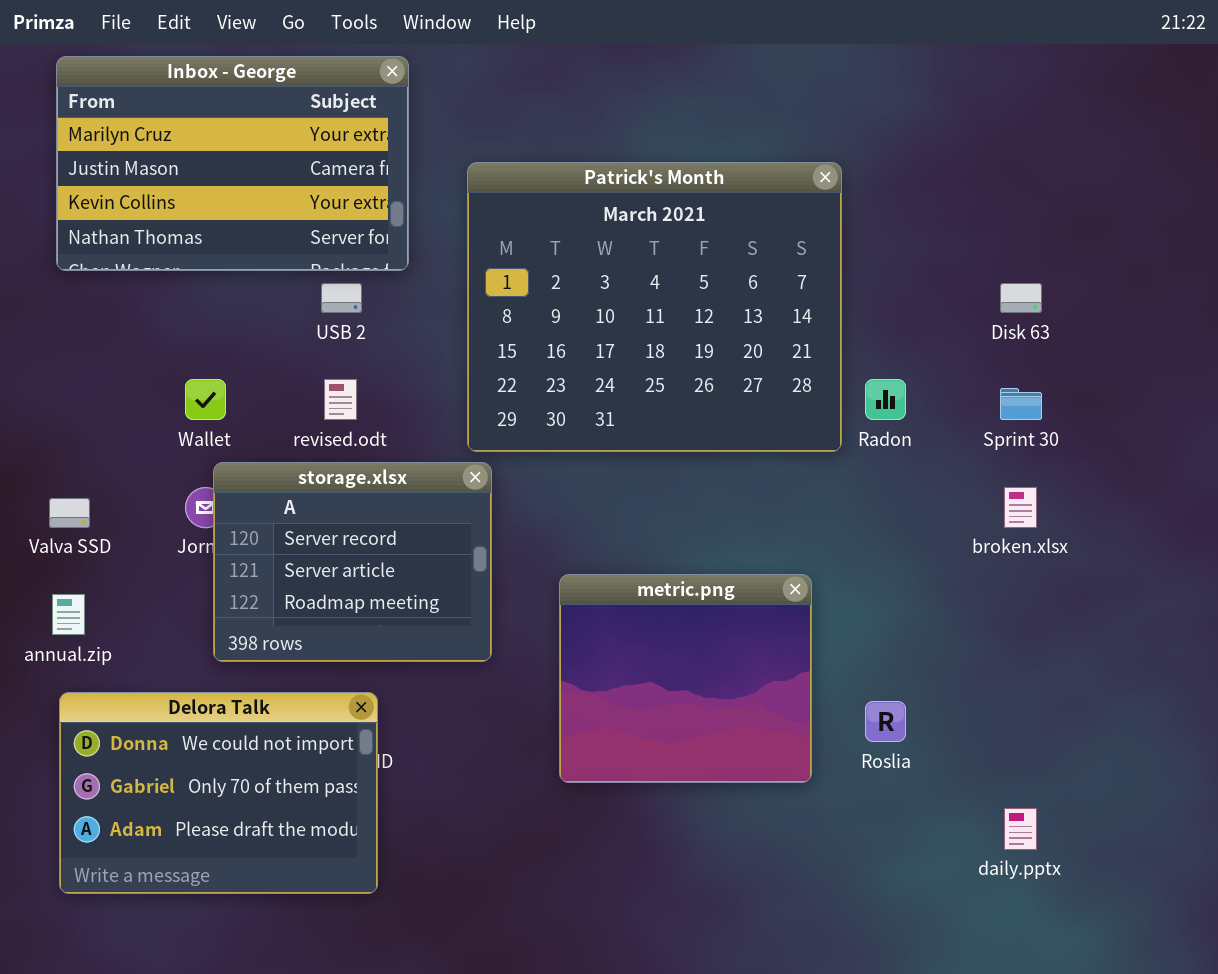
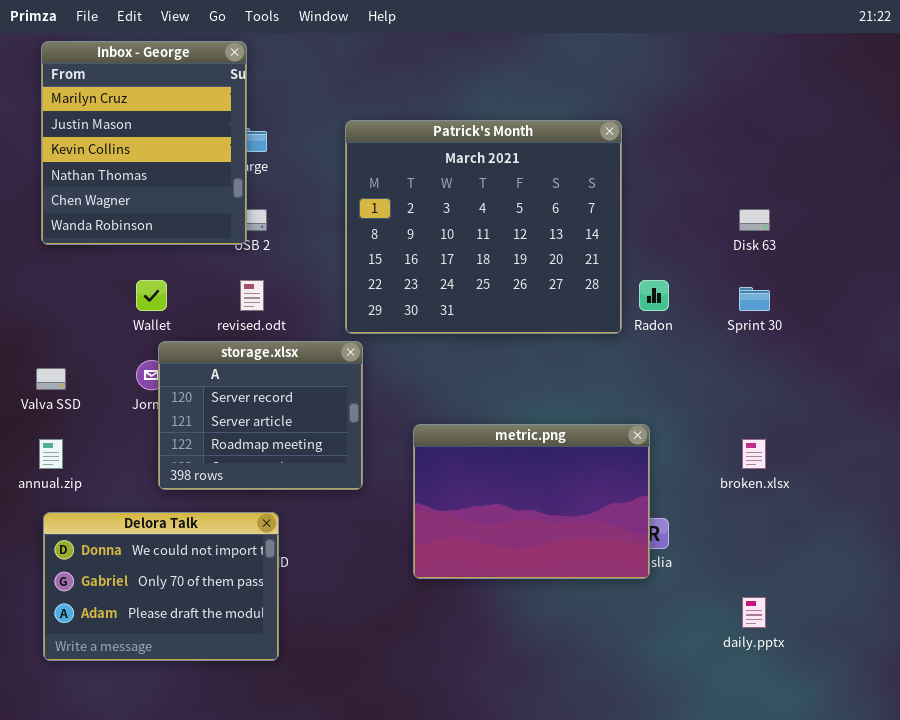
Inbox - George: [56,56,409,271] -> [41,41,247,245], resized
broken.xlsx: [1004,487,1037,528] -> [742,439,766,469], moved
metric.png: [559,574,812,783] -> [413,424,650,579], resized

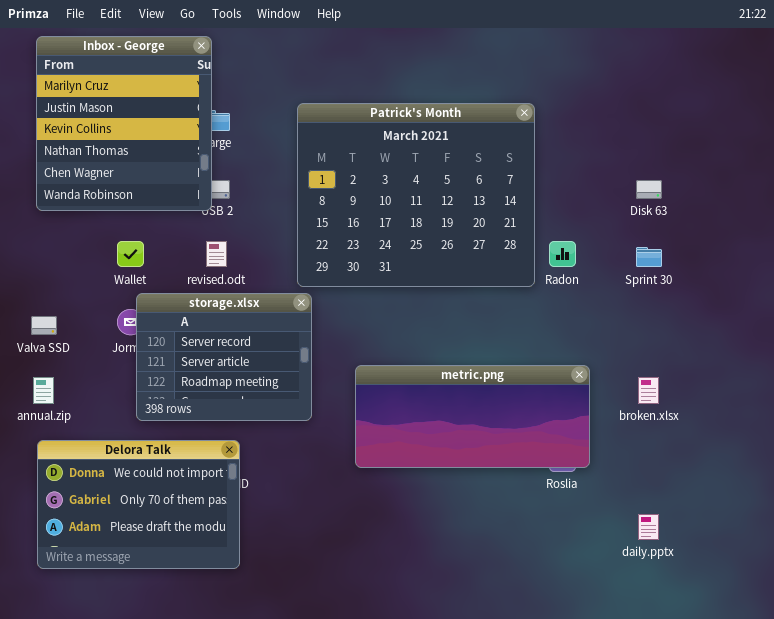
metric.png: [413,424,650,579] -> [355,365,590,468], resized

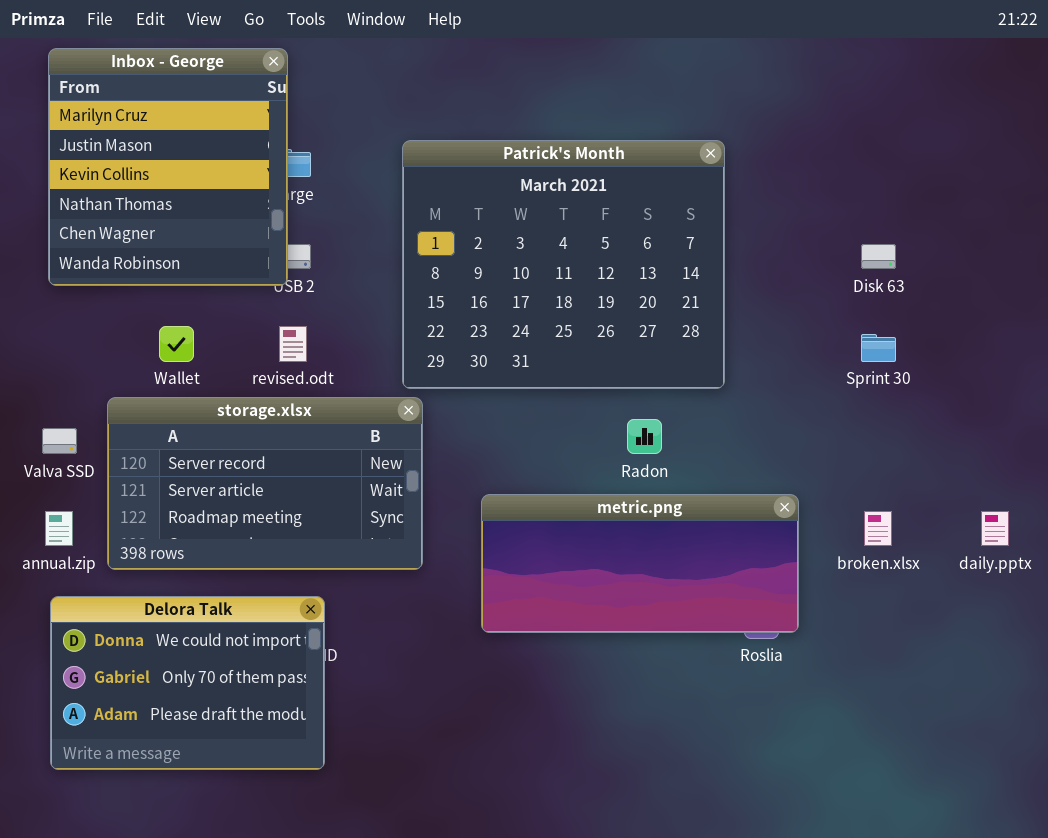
Radon: [549,241,576,267] -> [627,419,662,454], moved
storage.xlsx: [136,293,312,421] -> [107,397,423,570], resized
daily.pptx: [638,514,659,540] -> [981,511,1009,546], moved

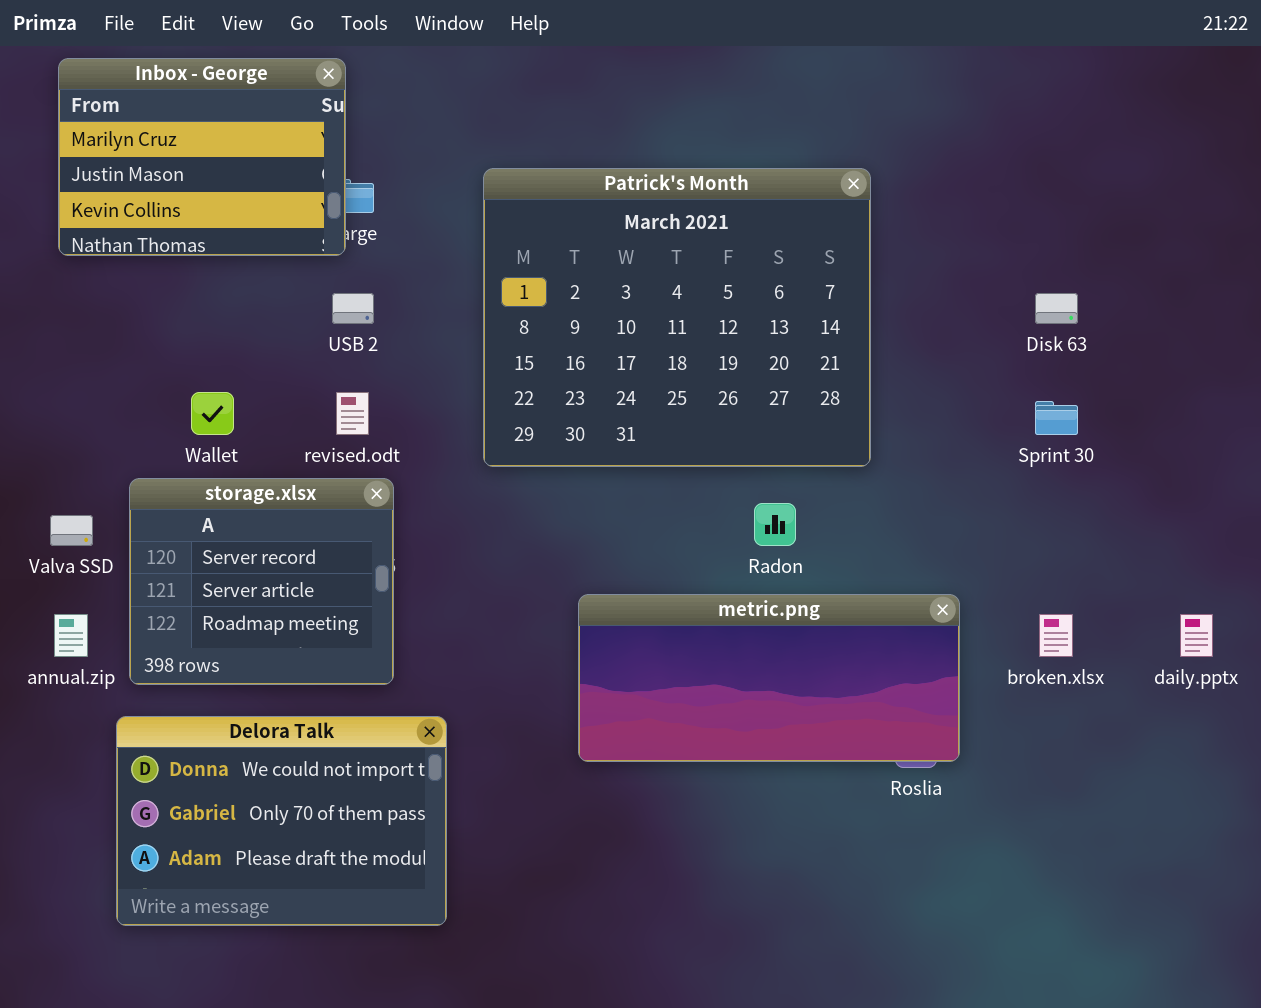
Inbox - George: [48,48,288,286] -> [58,58,346,256], resized
storage.xlsx: [107,397,423,570] -> [129,478,394,685], resized
Delora Talk: [50,596,325,770] -> [116,716,447,926], moved

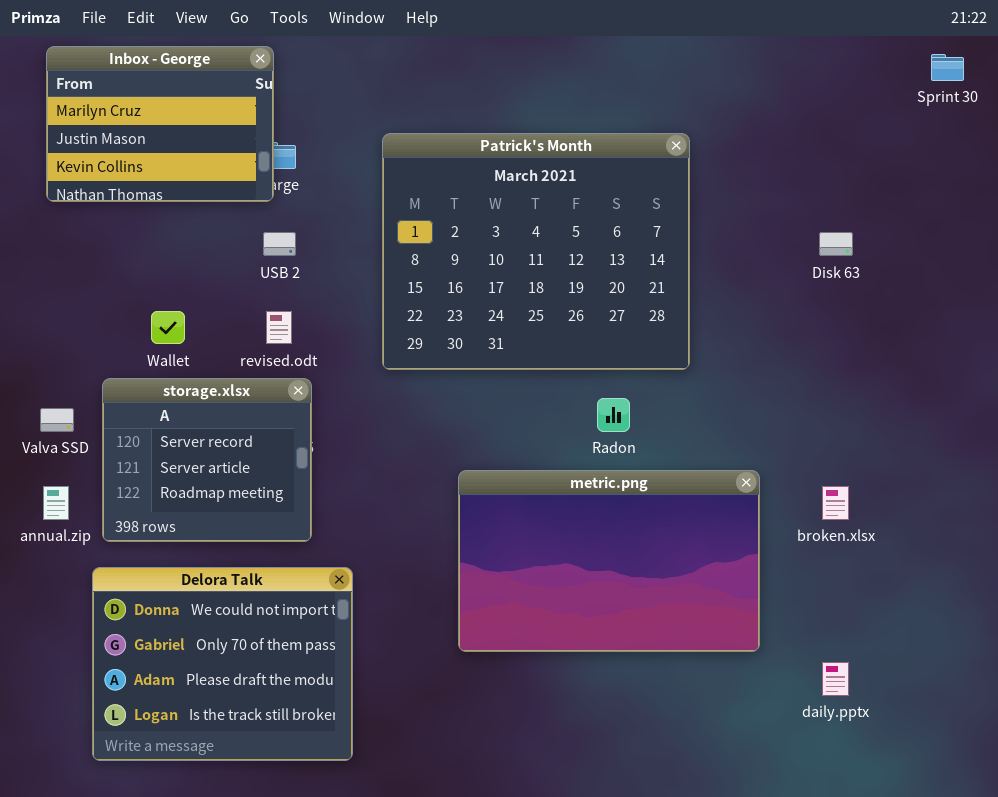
Sprint 30: [1035,401,1078,435] -> [931,54,964,81], moved
metric.png: [578,594,960,762] -> [458,470,760,652], resized
daily.pptx: [1180,614,1213,657] -> [822,662,849,696], moved
Delora Talk: [116,716,447,926] -> [92,567,353,761], resized

